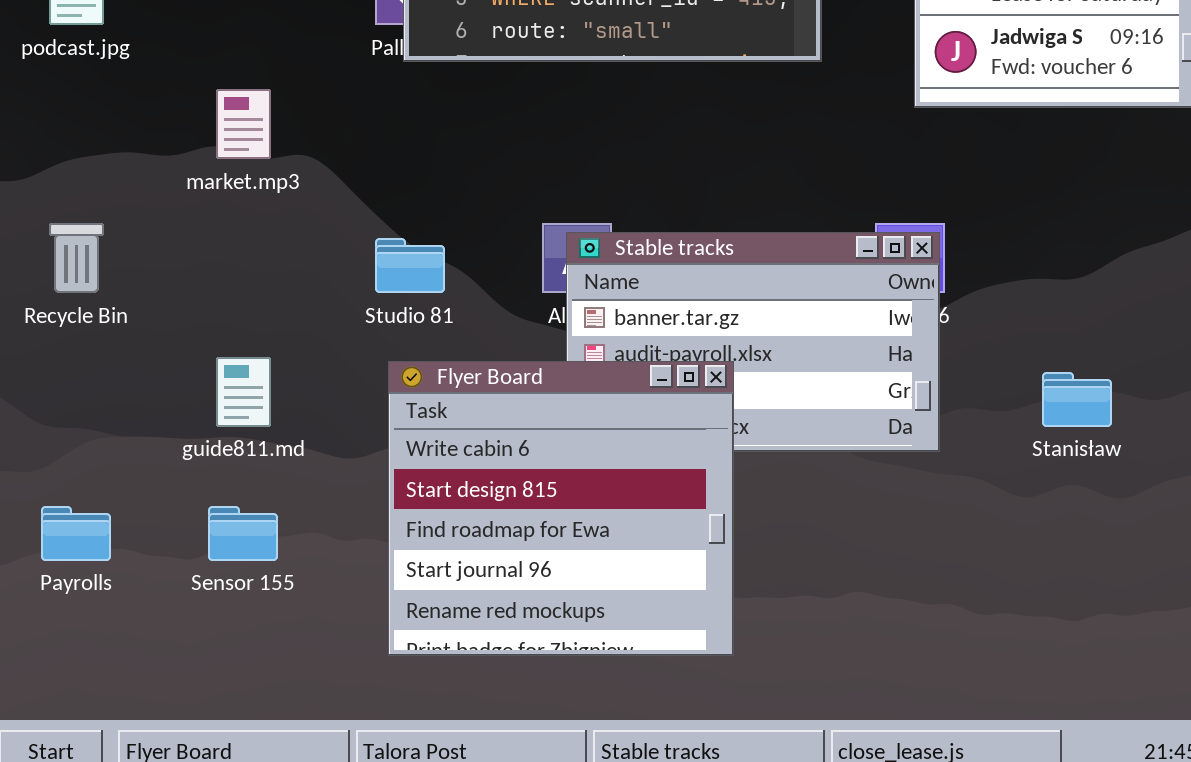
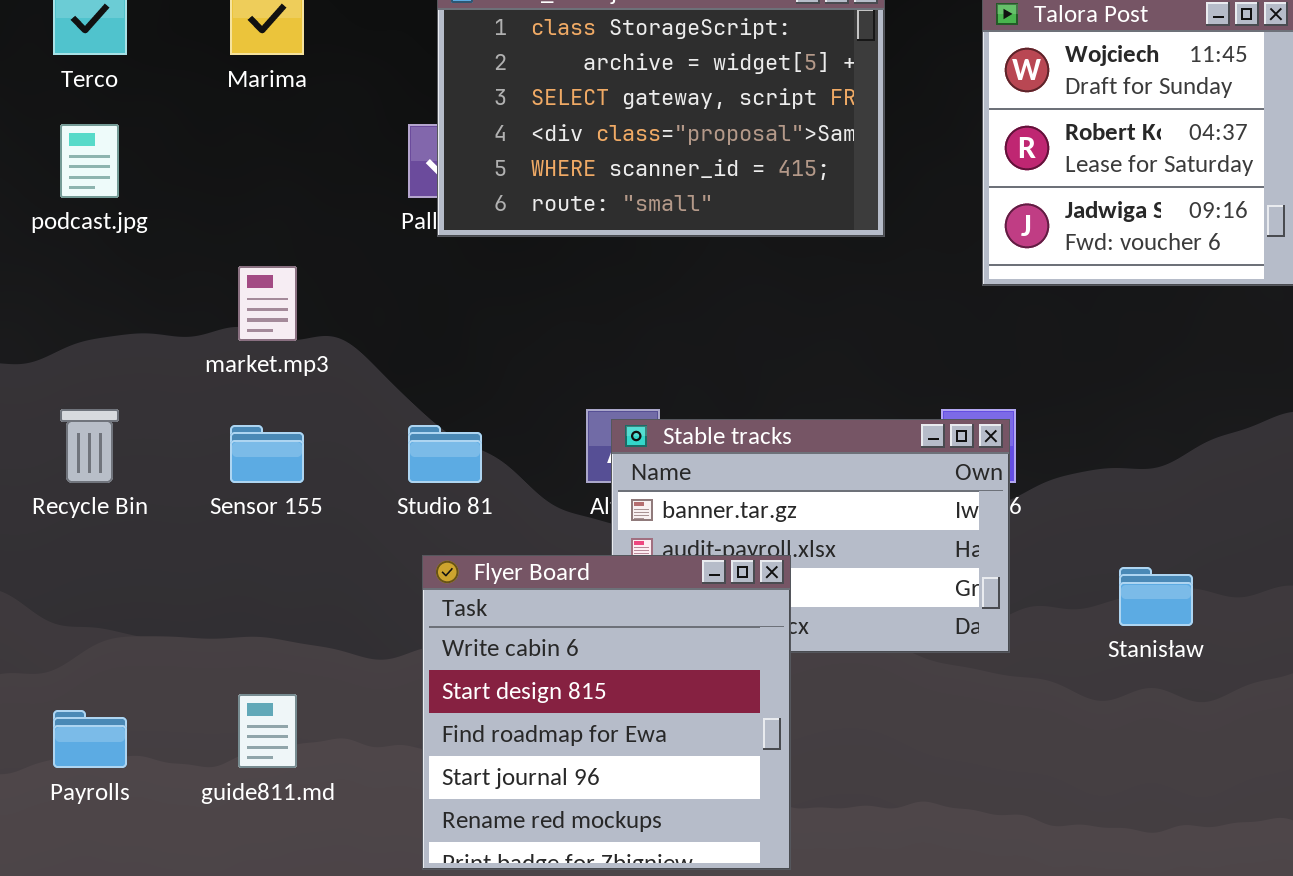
guide811.md: [216,357,271,427] -> [238,694,297,768], moved
Sensor 155: [208,506,278,561] -> [230,425,304,483], moved

